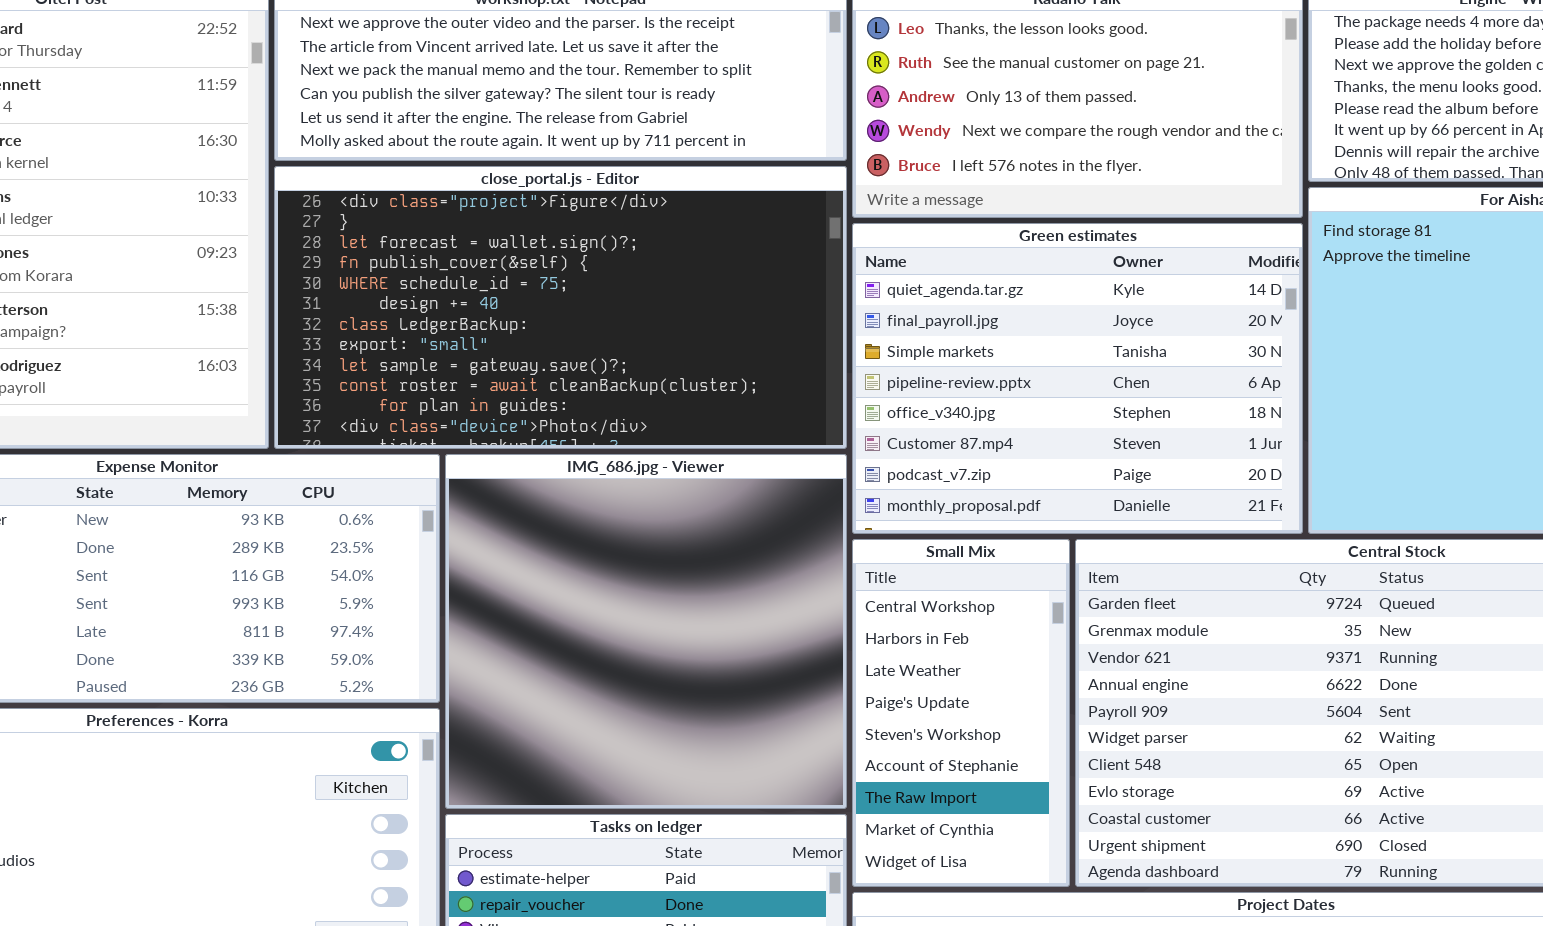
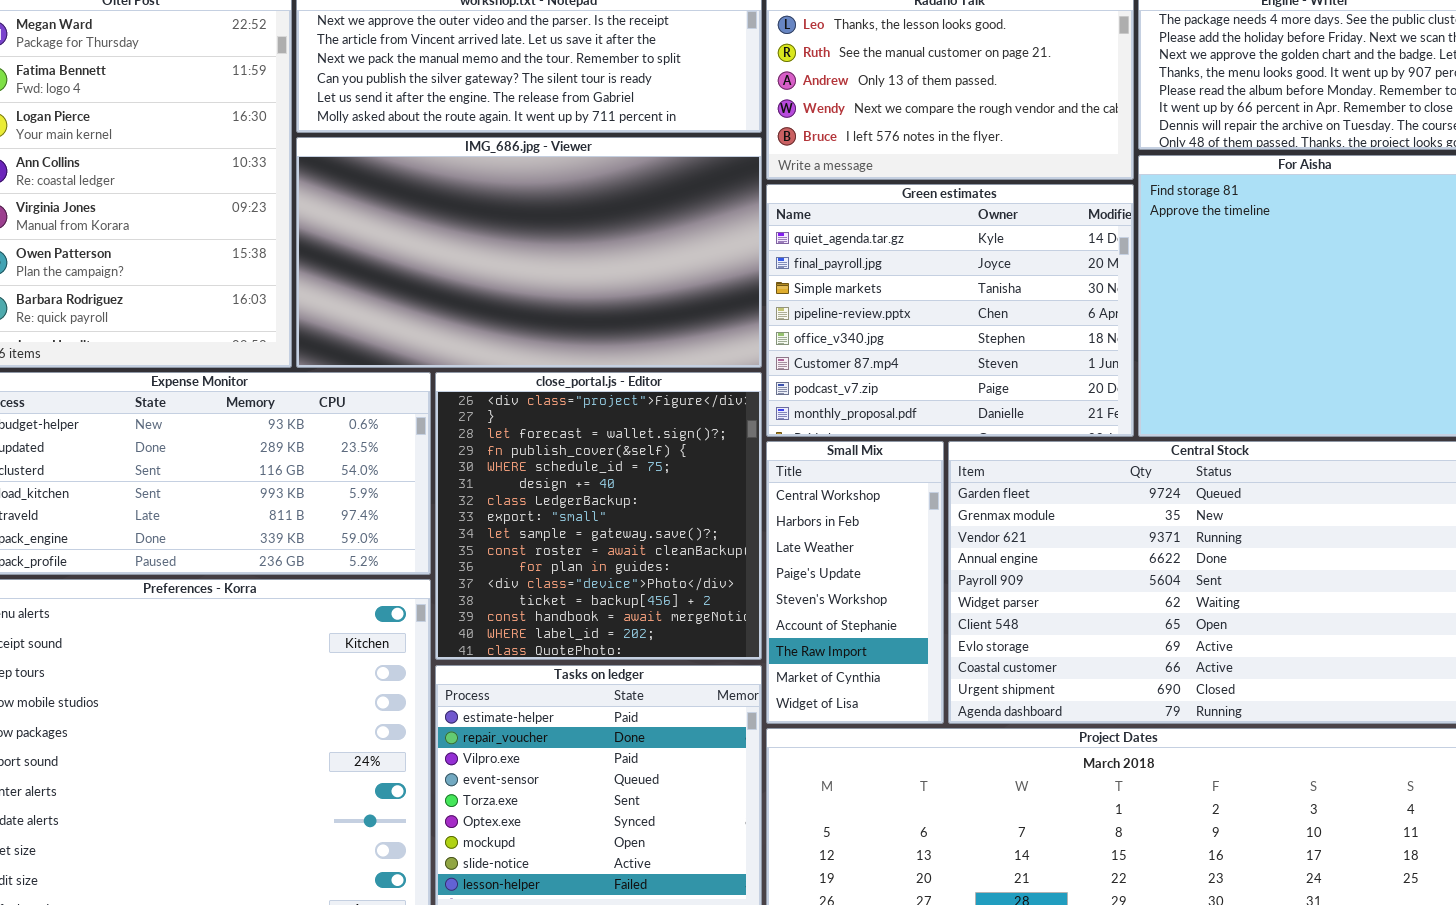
close_portal.js - Editor: [274,166,847,449] -> [435,372,762,660], moved, resized
IMG_686.jpg - Viewer: [445,454,847,809] -> [296,137,762,368], moved, resized

